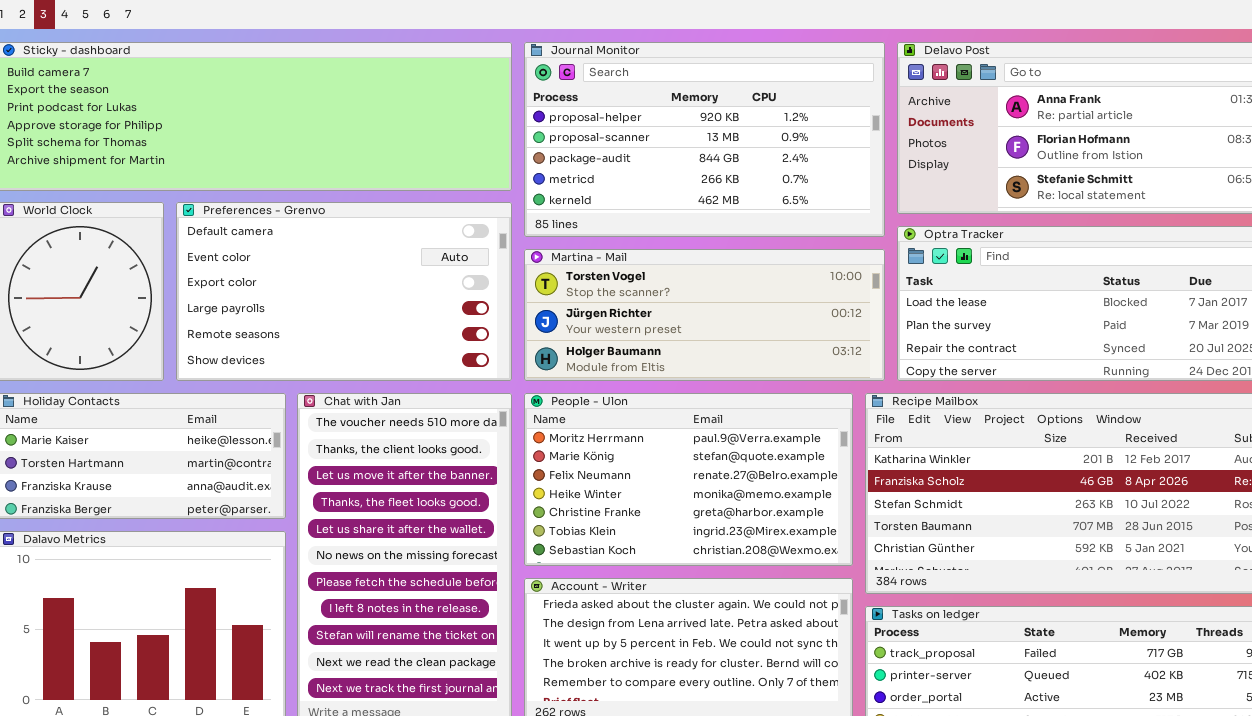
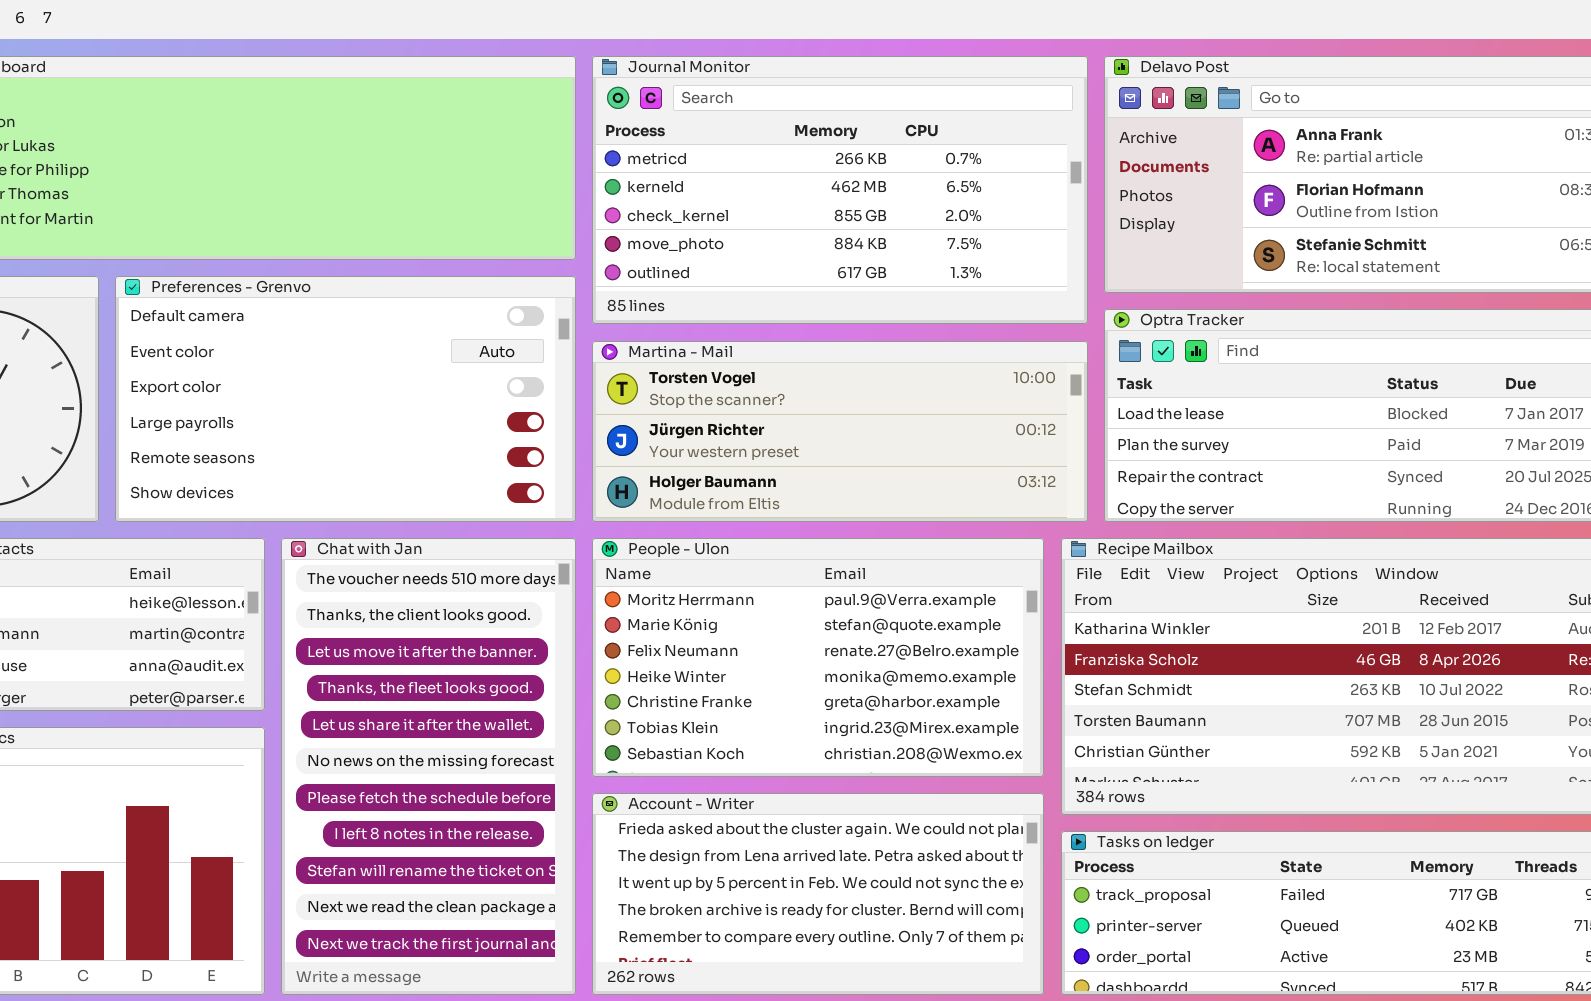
Journal Monitor: [524,42,885,237] -> [592,56,1088,324], scrolled down 3 rows

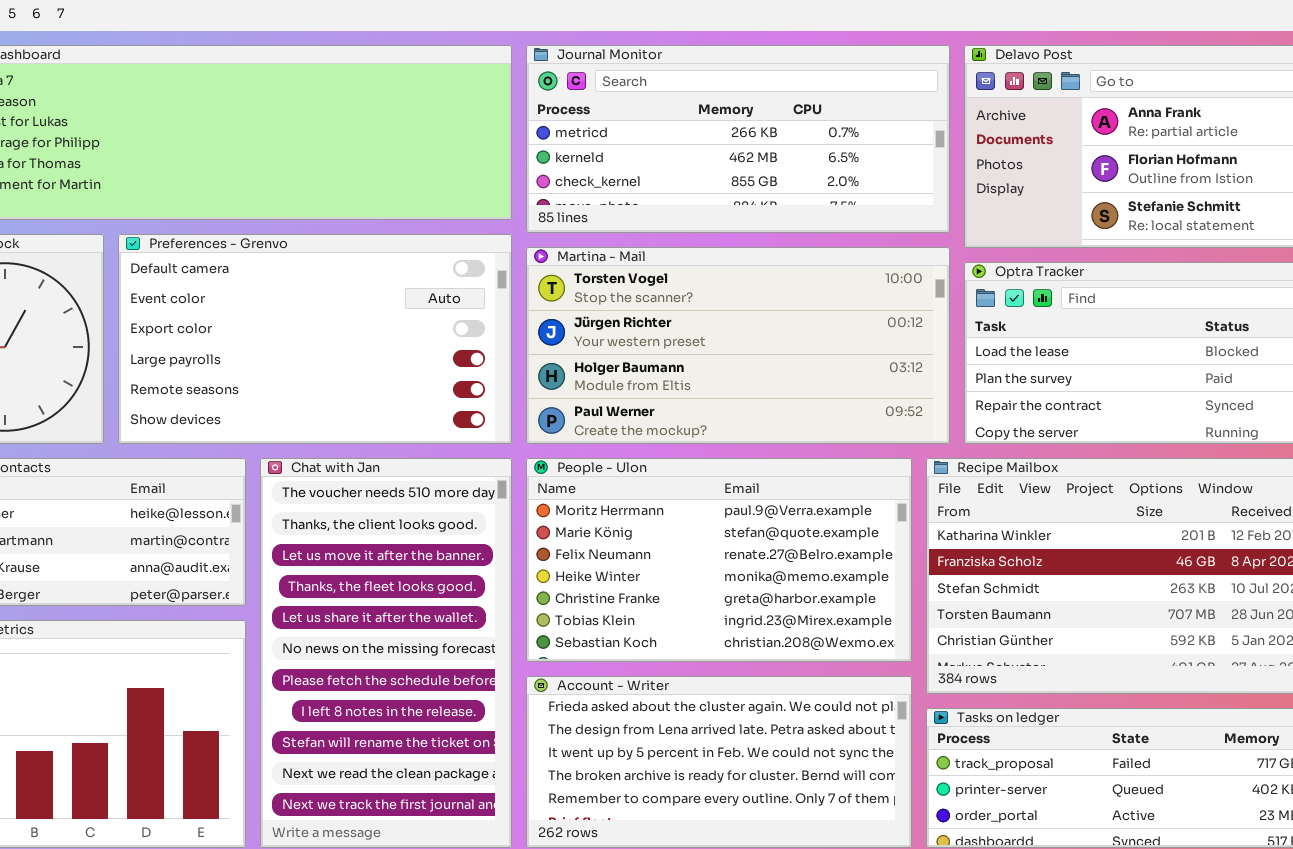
Journal Monitor: [592,56,1088,324] -> [526,45,950,233], resized
Martina - Mail: [592,341,1088,522] -> [526,247,950,444], resized

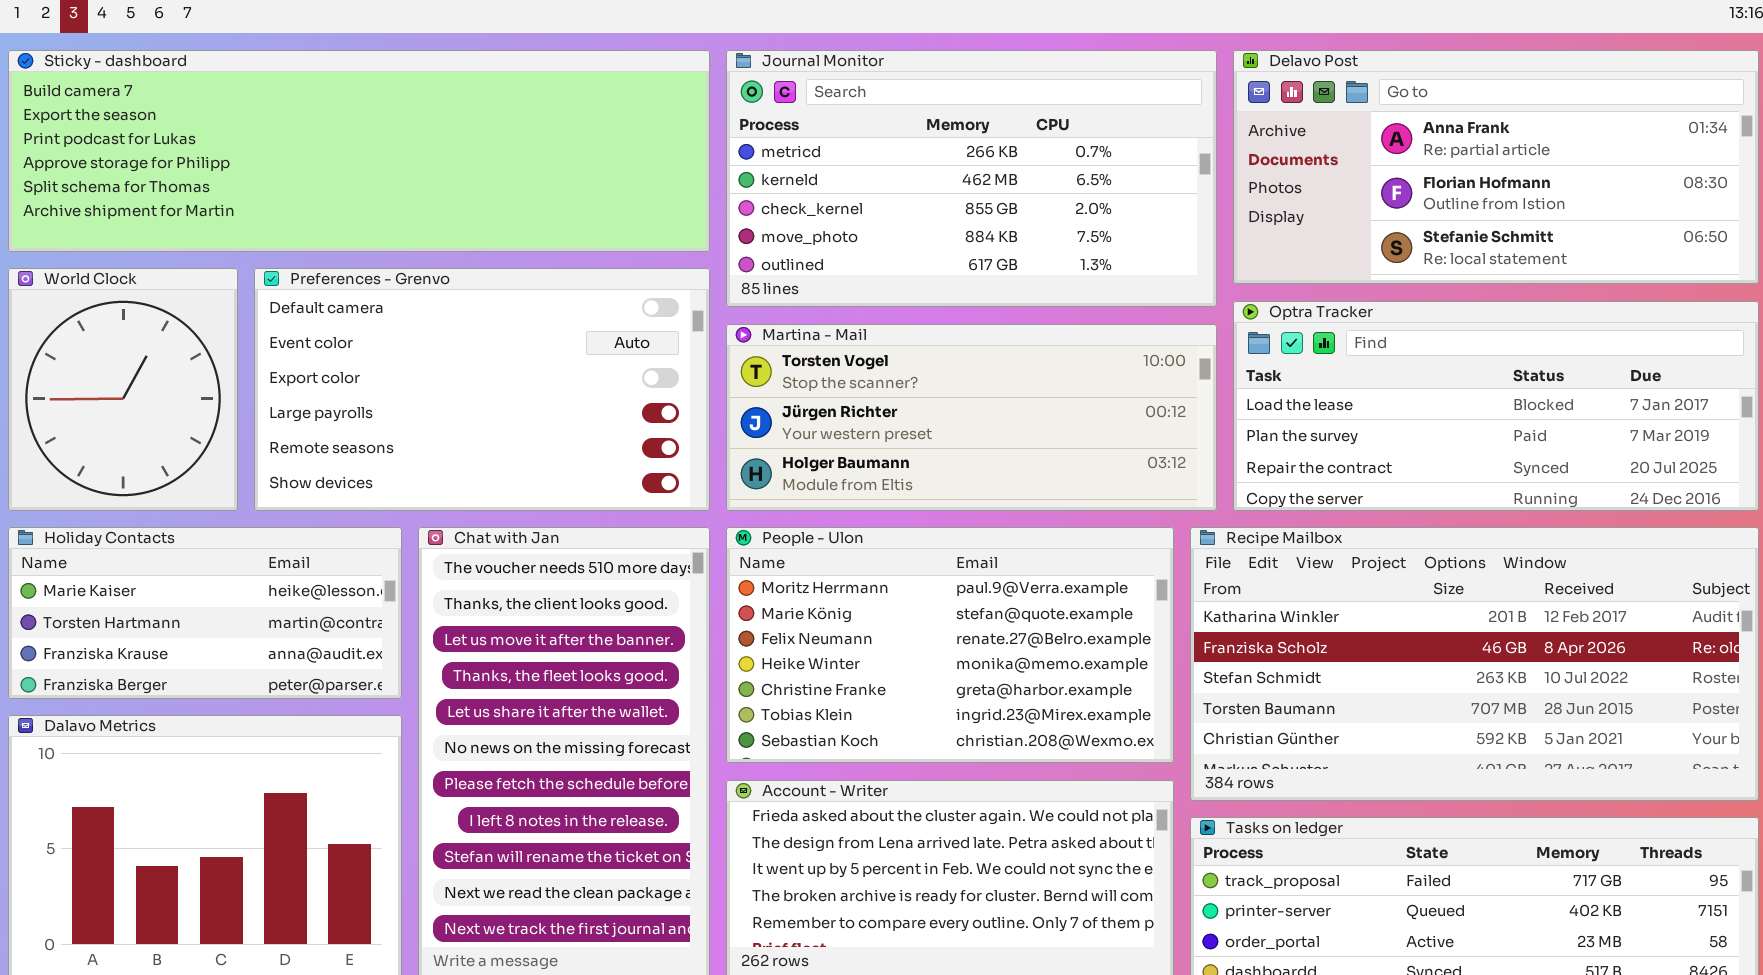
Journal Monitor: [526,45,950,233] -> [726,50,1217,307], resized
Martina - Mail: [526,247,950,444] -> [726,324,1217,511], resized

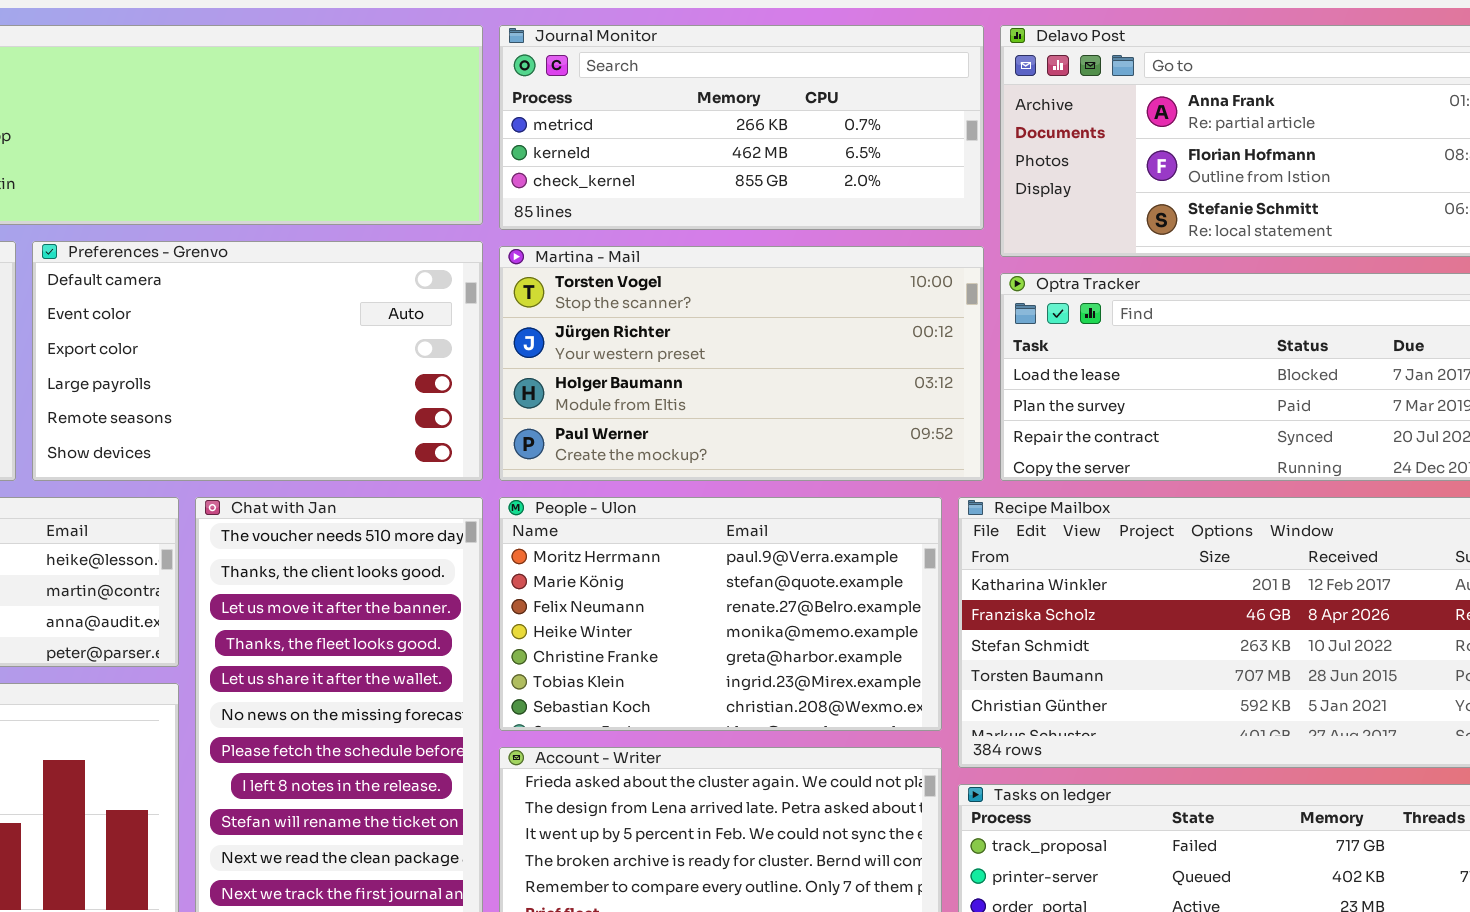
Journal Monitor: [726,50,1217,307] -> [499,25,984,230], resized
Martina - Mail: [726,324,1217,511] -> [499,246,984,481], resized

